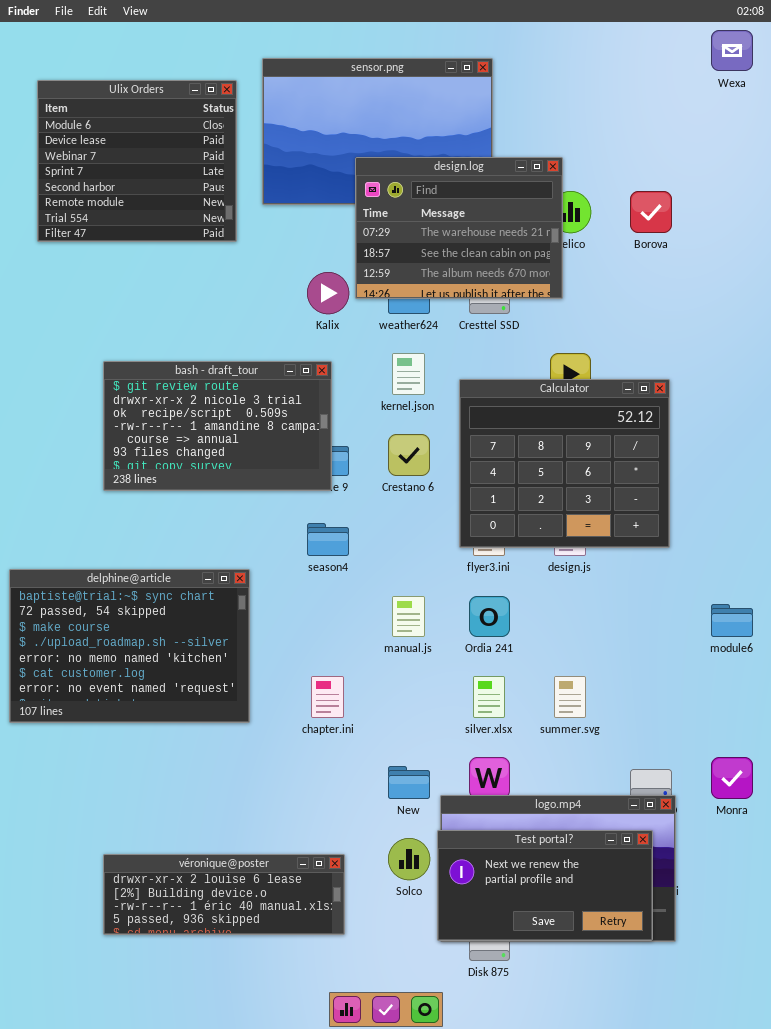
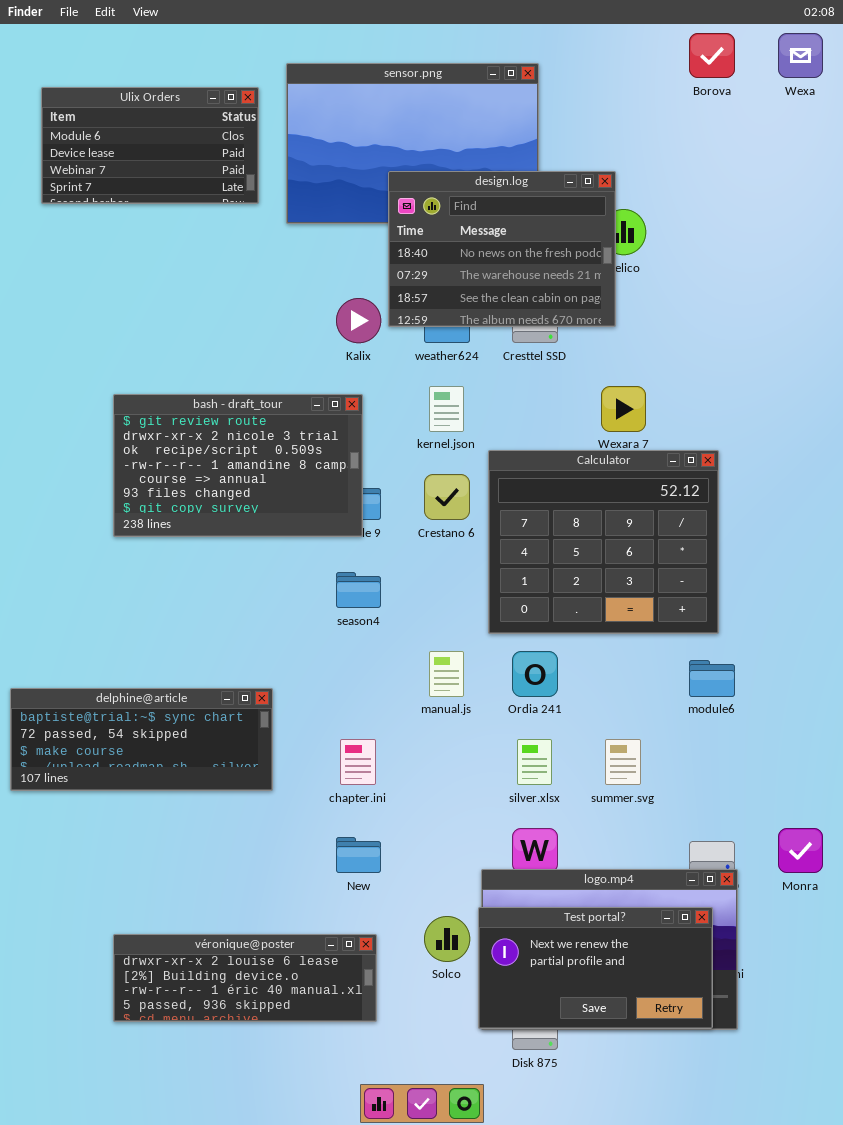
Ulix Orders: [37,80,237,242] -> [41,87,259,204], resized
design.log: [355,157,563,299] -> [388,171,616,327], scrolled up 1 row
Borova: [630,191,672,233] -> [689,33,735,78], moved
Calculator: [459,379,670,548] -> [488,450,719,634], moved
delphine@article: [9,569,250,723] -> [10,688,273,791], resized
module6: [711,604,753,637] -> [689,660,735,697], moved
New: [388,766,430,799] -> [336,837,381,873], moved

